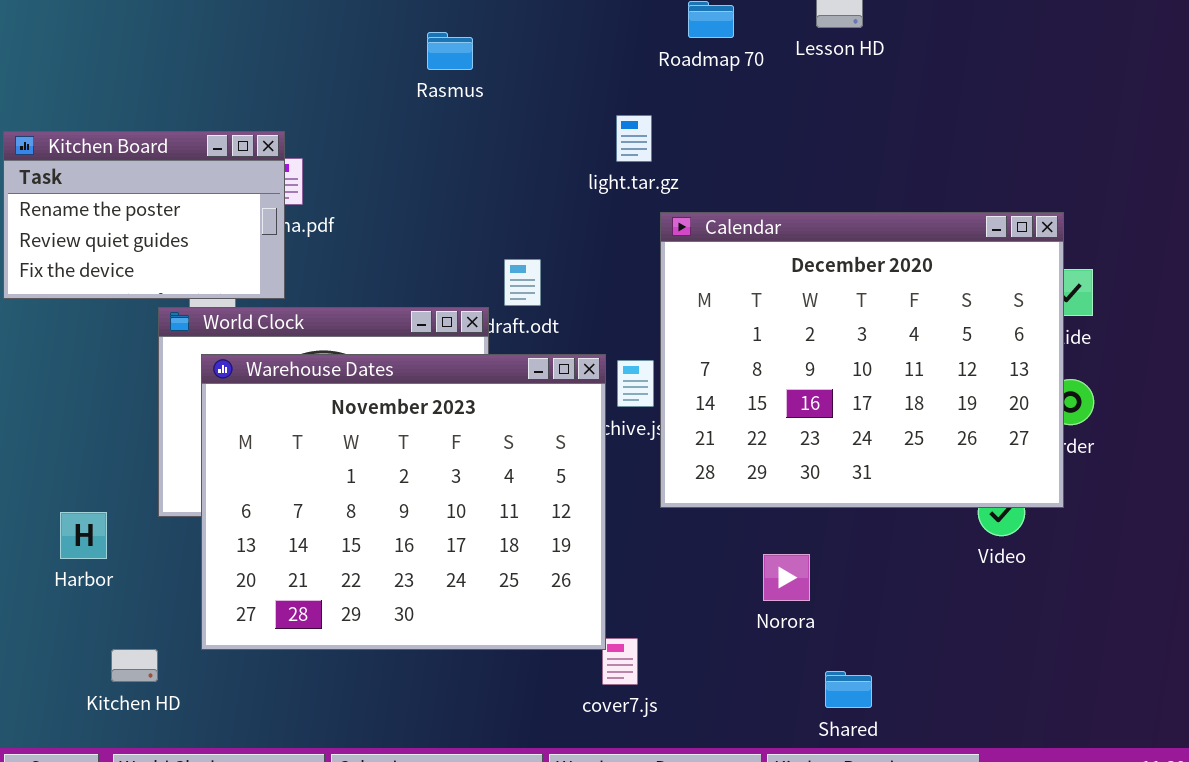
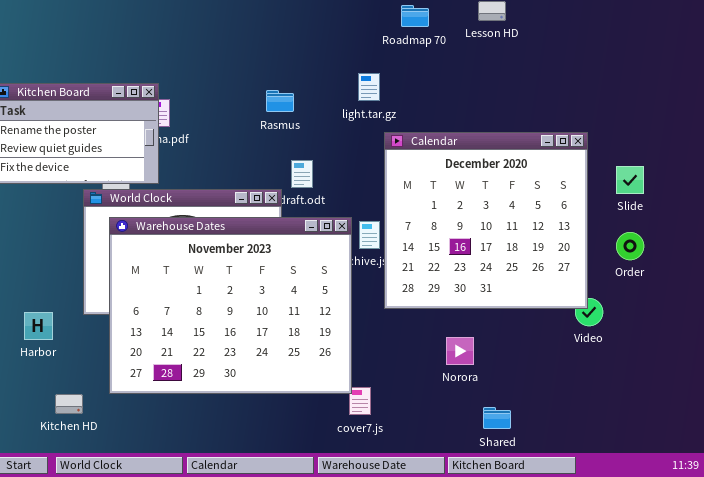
Rasmus: [427,32,473,70] -> [266,90,294,112], moved
Calendar: [660,212,1064,508] -> [384,132,588,309], resized

